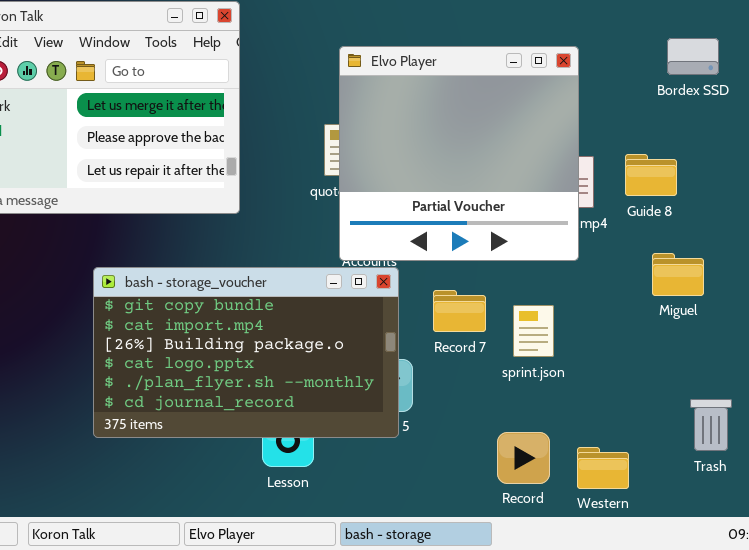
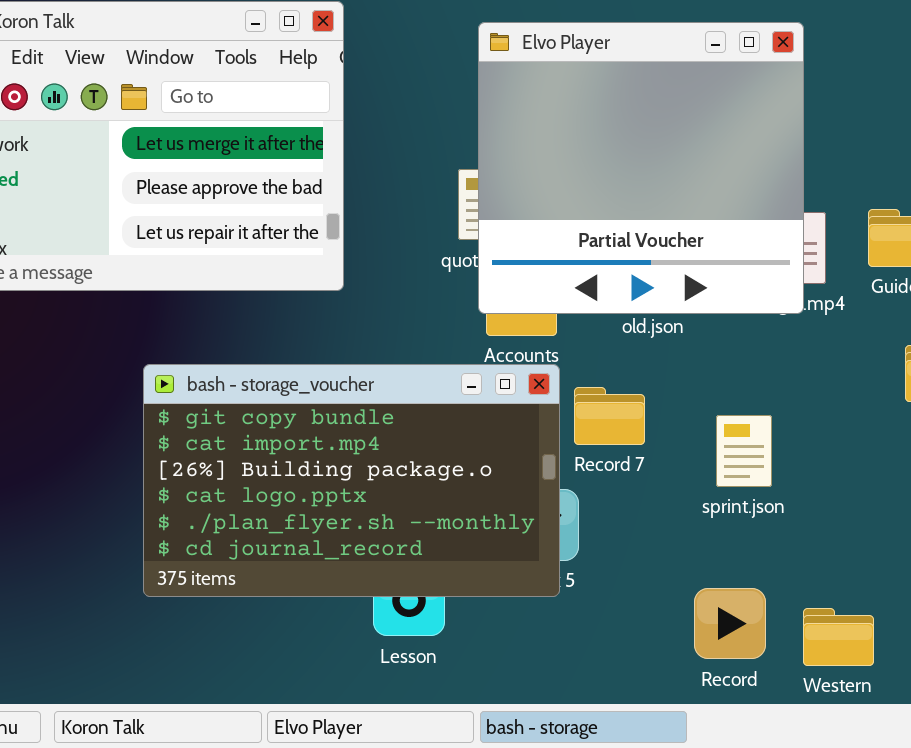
Elvo Player: [339,46,579,261] -> [478,22,804,314], moved
Record 7: [433,290,486,332] -> [574,387,645,445], moved

